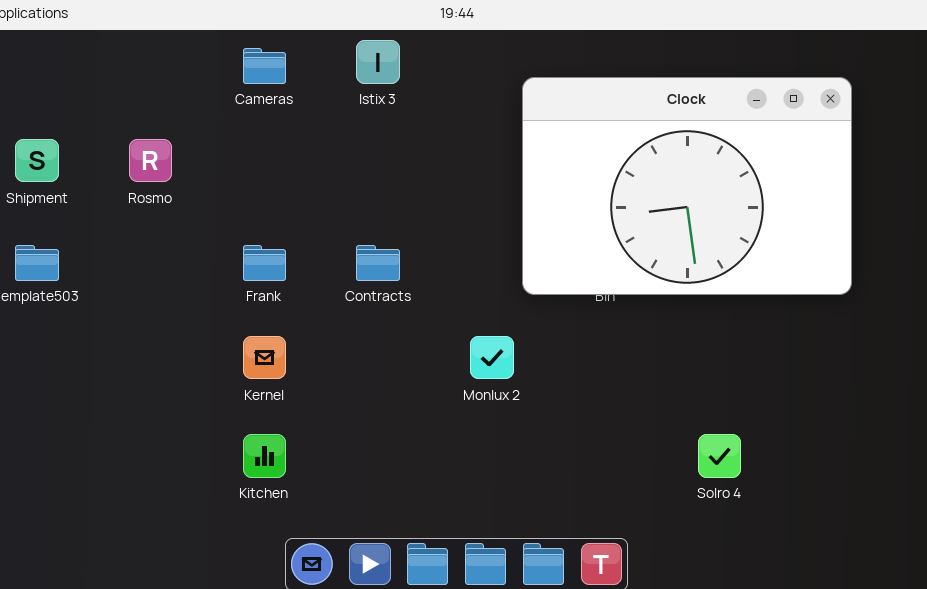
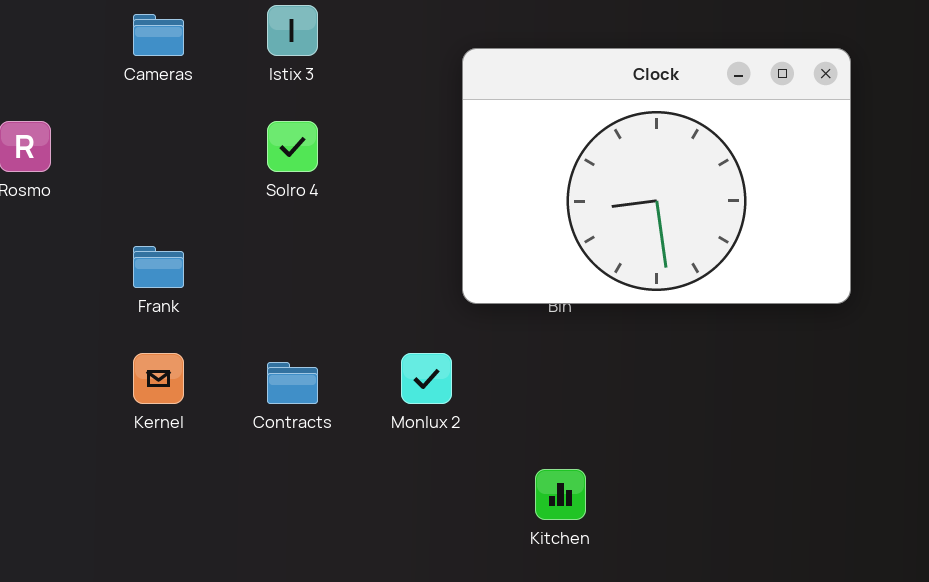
Contracts: [356,245,400,281] -> [267,362,318,404], moved
Kitchen: [243,434,286,478] -> [535,469,586,520], moved
Solro 4: [698,434,741,478] -> [267,121,318,172], moved

